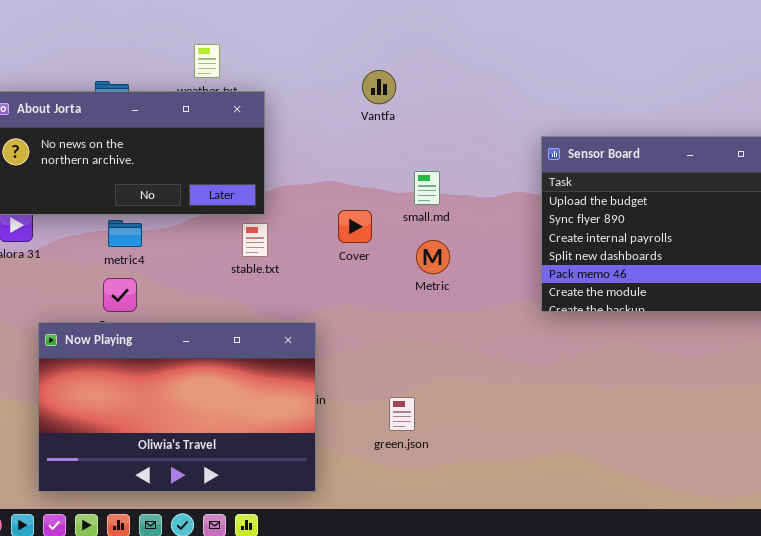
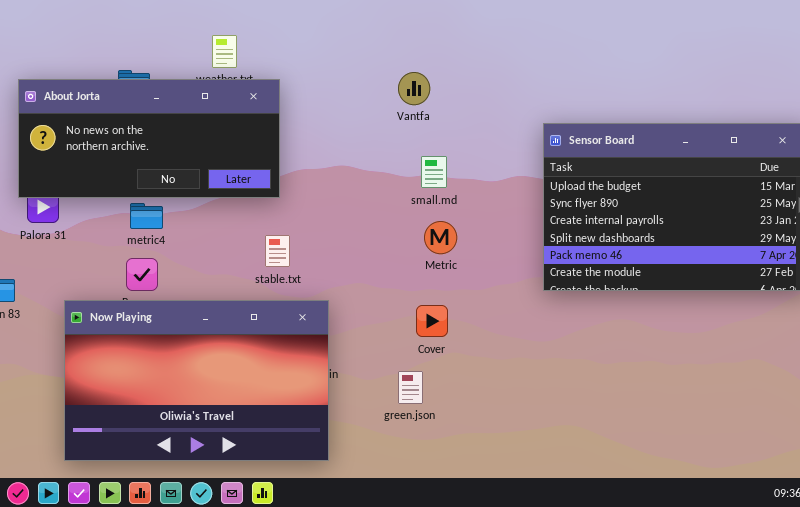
Vantfa: [362,70,396,104] -> [398,72,430,105], moved
Cover: [338,210,372,243] -> [416,305,448,337], moved
stable.txt: [242,223,268,257] -> [265,235,290,267], moved

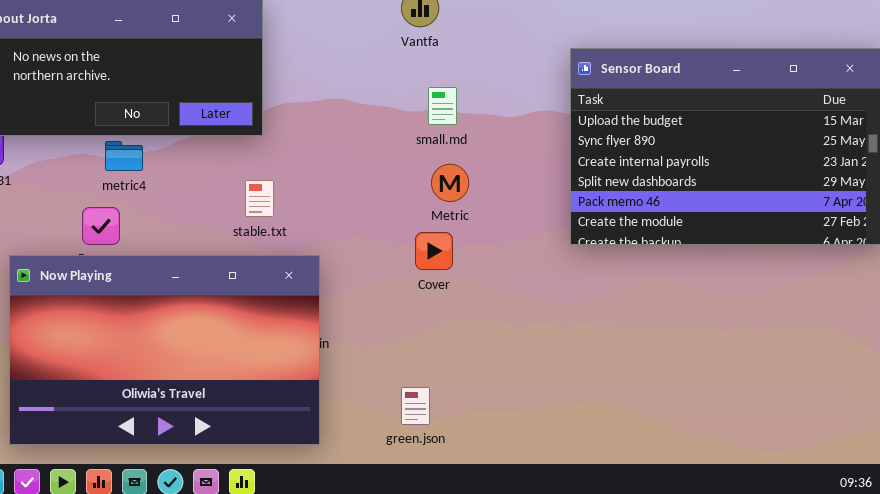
metric4: [130,203,163,229] -> [105,141,143,171], moved
Cover: [416,305,448,337] -> [415,232,453,270], moved
green.json: [398,371,423,404] -> [401,387,430,425], moved

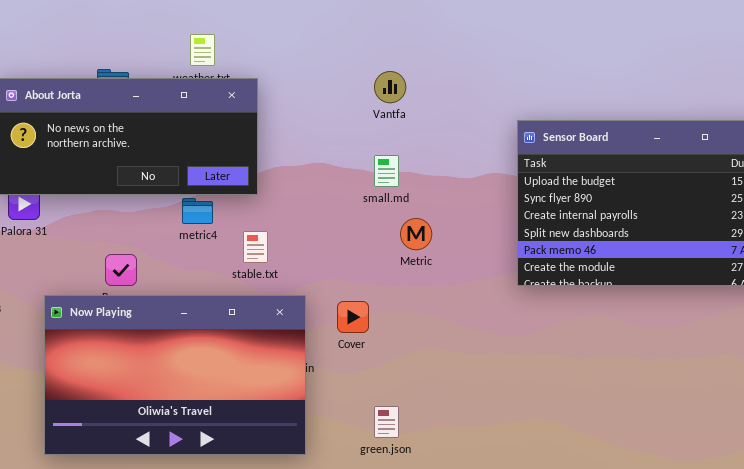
small.md: [428,87,457,125] -> [374,155,399,187], moved
metric4: [105,141,143,171] -> [182,198,213,224], moved
Cover: [415,232,453,270] -> [337,301,369,333], moved

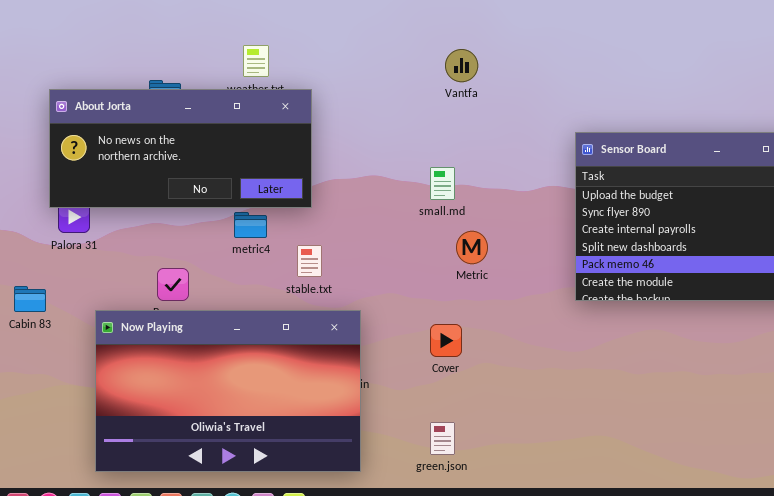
Vantfa: [374,71,406,103] -> [445,49,478,82], moved
Cover: [337,301,369,333] -> [430,324,462,357], moved

